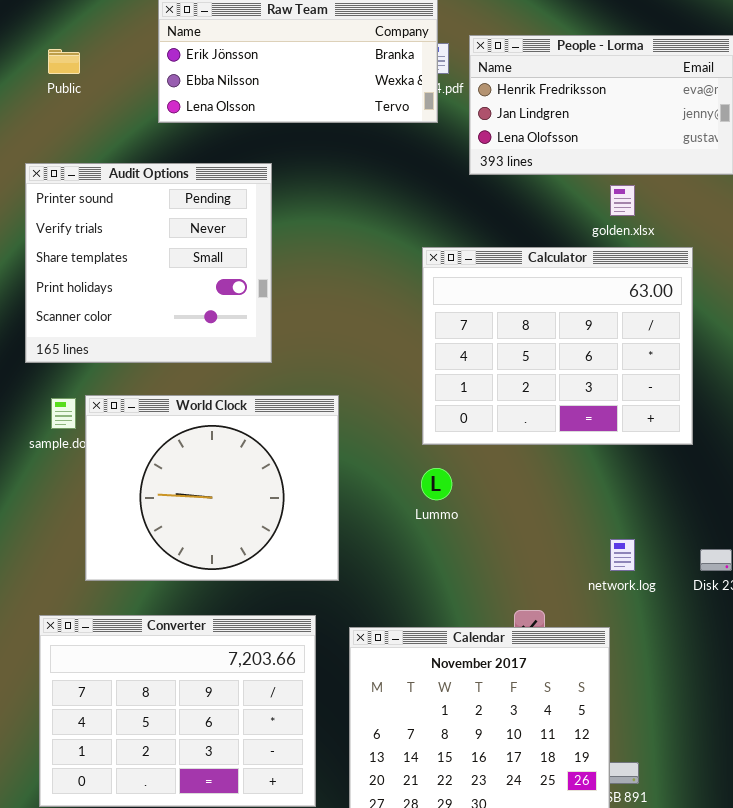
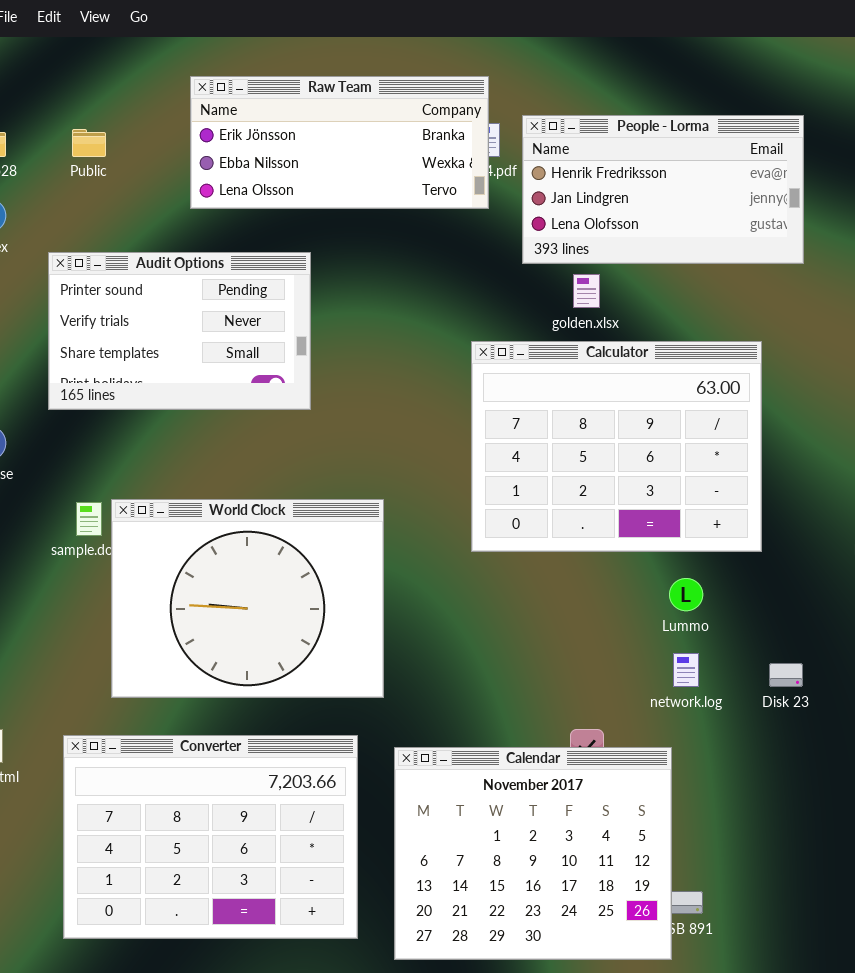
Audit Options: [25,163,272,363] -> [48,252,311,410], resized
golden.xlsx: [610,185,635,216] -> [573,274,600,308], moved
Lummo: [421,468,452,500] -> [669,578,703,611], moved

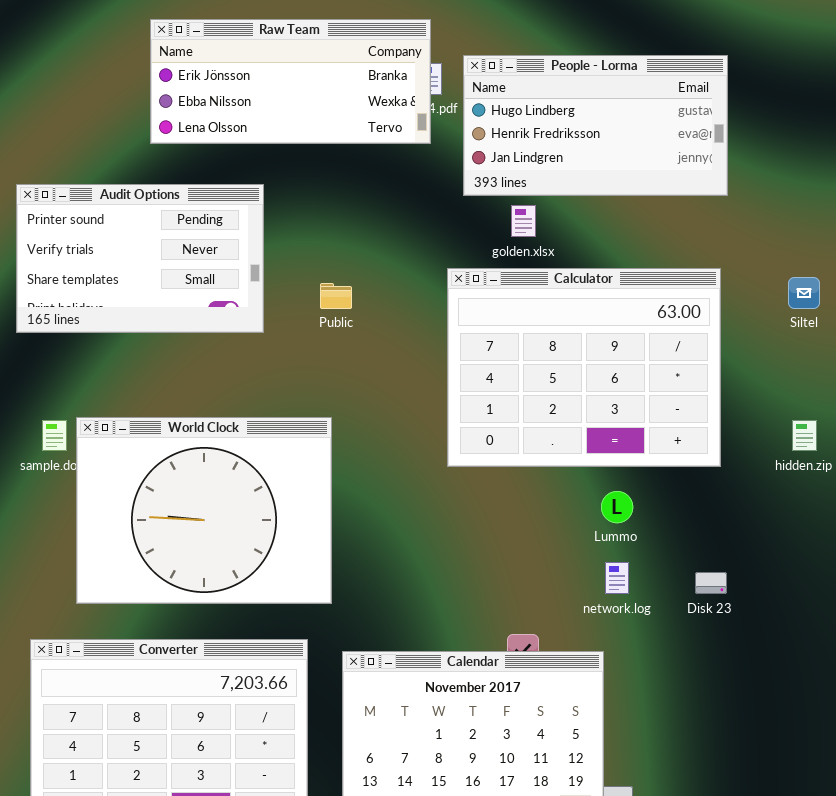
People - Lorma: [522,115,804,264] -> [463,55,728,196], scrolled up 1 row
Public: [72,129,106,157] -> [320,283,352,309], moved
Calculator: [471,341,762,552] -> [447,268,721,467], moved

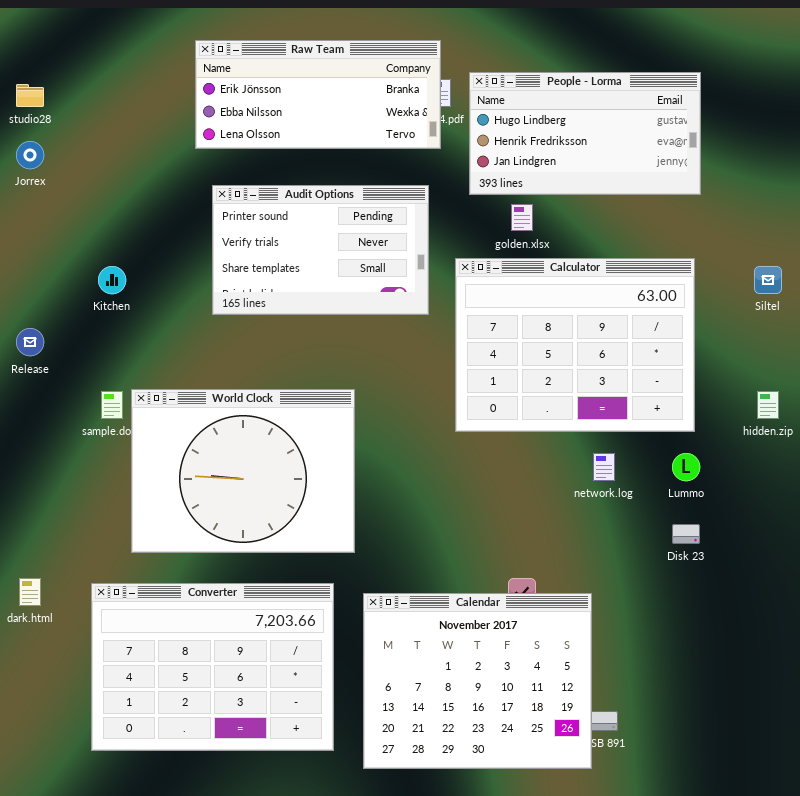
Audit Options: [16,184,264,333] -> [212,185,429,315], moved
Lummo: [601,491,633,523] -> [672,453,700,481], moved
network.log: [605,562,629,594] -> [593,453,615,481], moved

